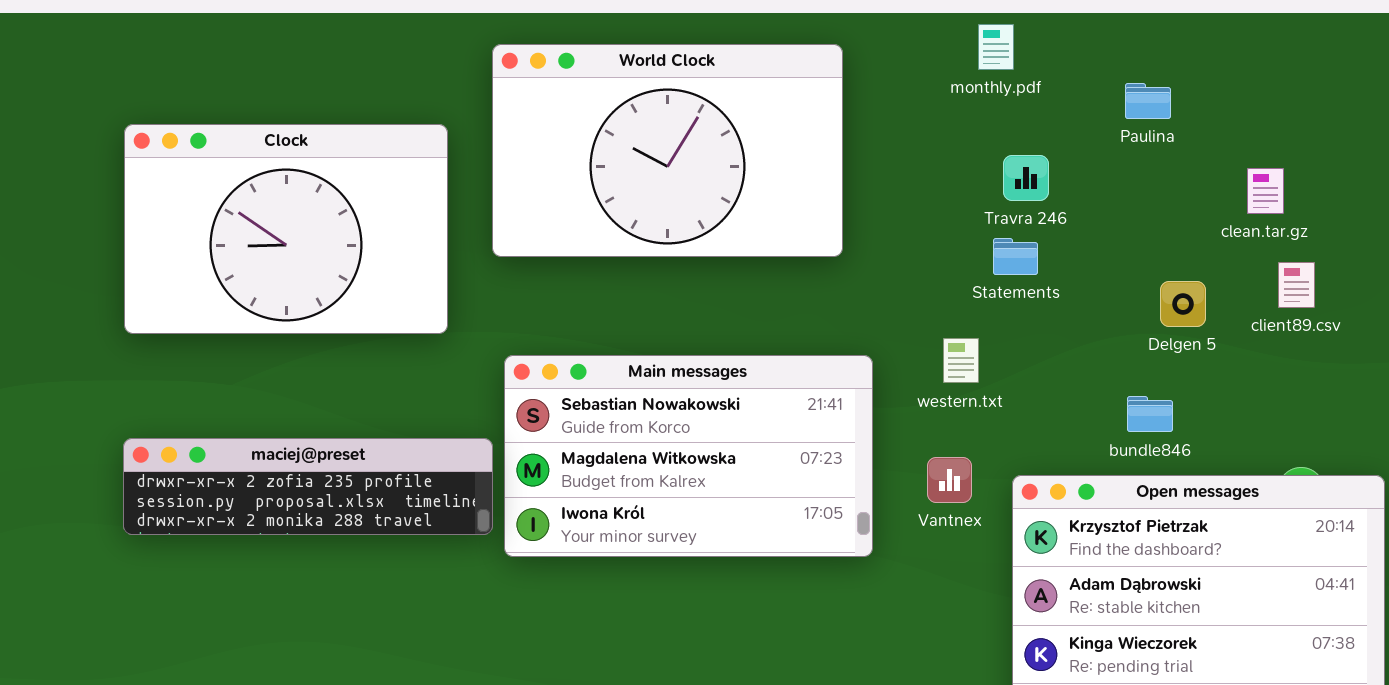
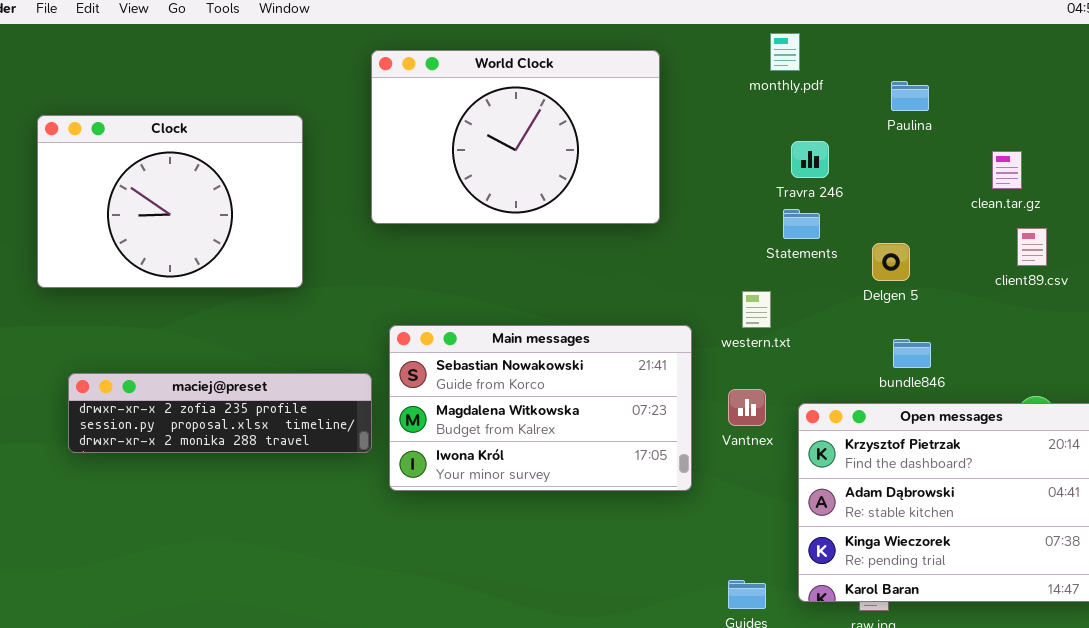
Clock: [124,124,448,334] -> [37,115,303,288], moved
Delgen 5: [1160,281,1206,327] -> [872,243,910,281], moved
Main messages: [504,355,873,557] -> [389,325,692,491], moved

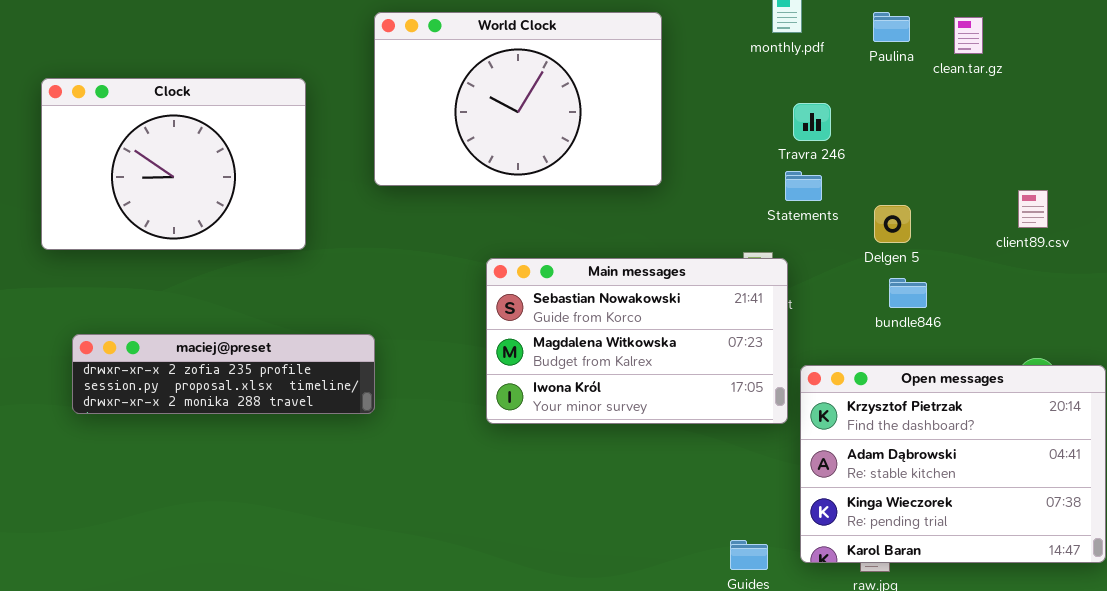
Paulina: [891,81,929,111] -> [873,12,910,42], moved
clean.tar.gz: [992,151,1022,189] -> [954,17,983,54], moved
Main messages: [389,325,692,491] -> [486,258,788,424], moved
bundle846: [893,339,931,368] -> [889,278,927,308], moved

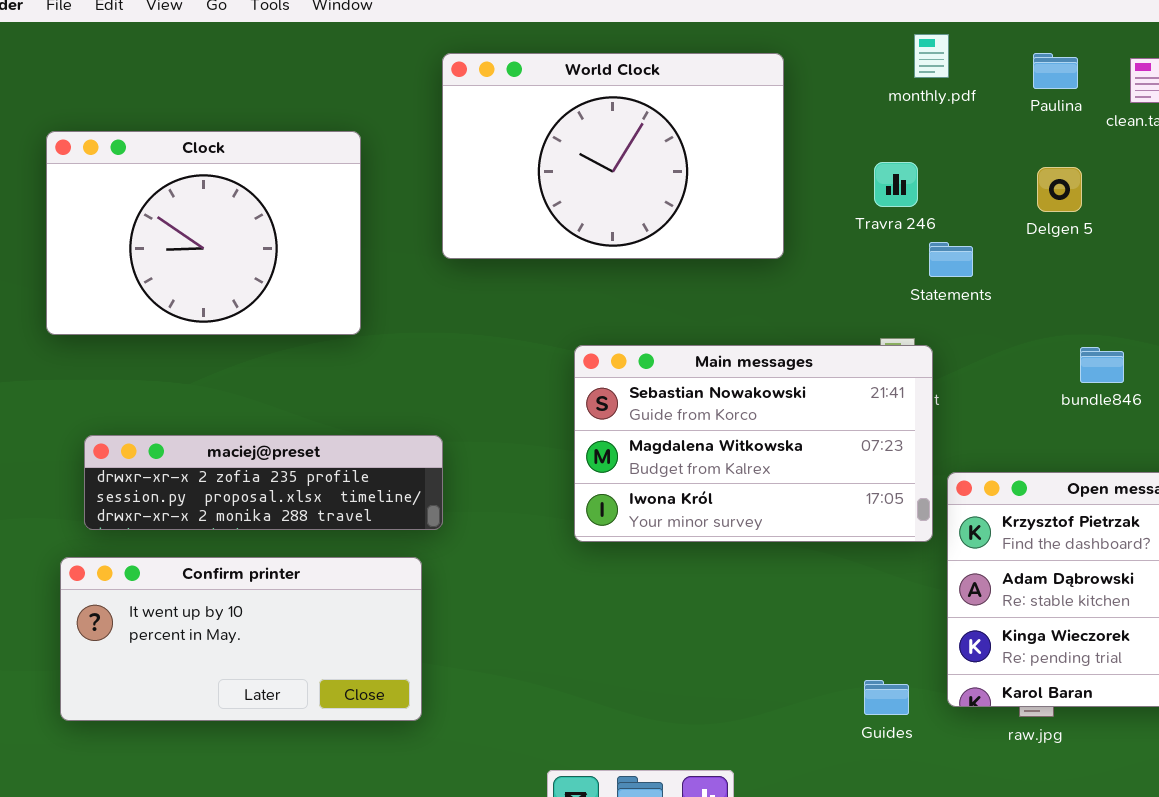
Travra 246: [793,103,831,141] -> [874,162,918,207], moved
Delgen 5: [874,205,911,243] -> [1037,167,1082,212], moved
bundle846: [889,278,927,308] -> [1080,347,1124,383], moved
Confirm printer: none -> [60,557,422,721], opened

